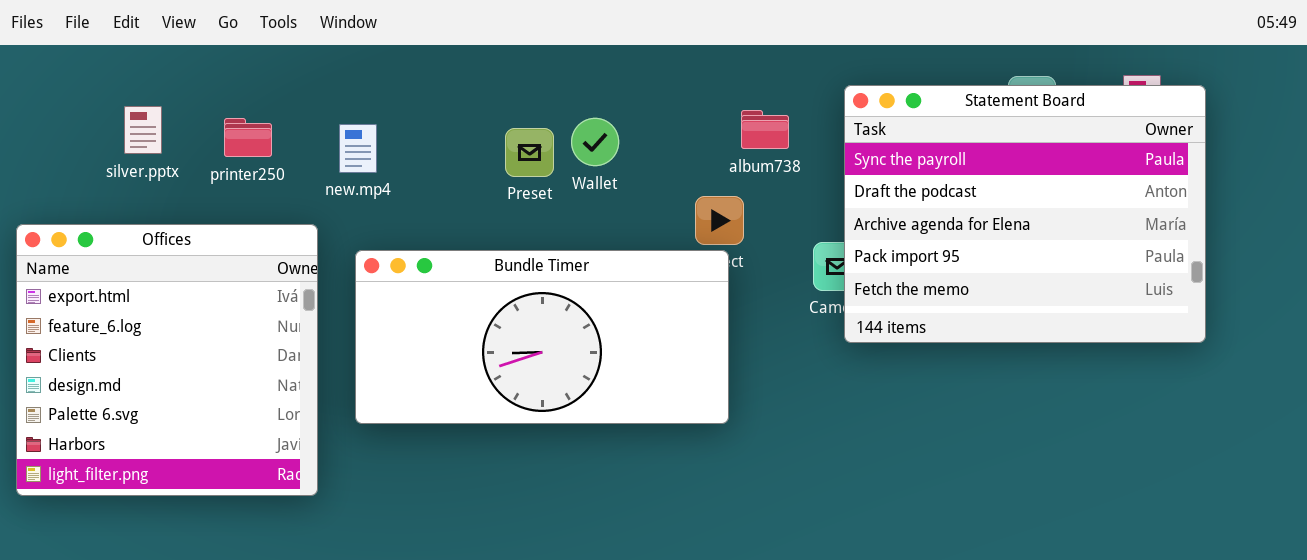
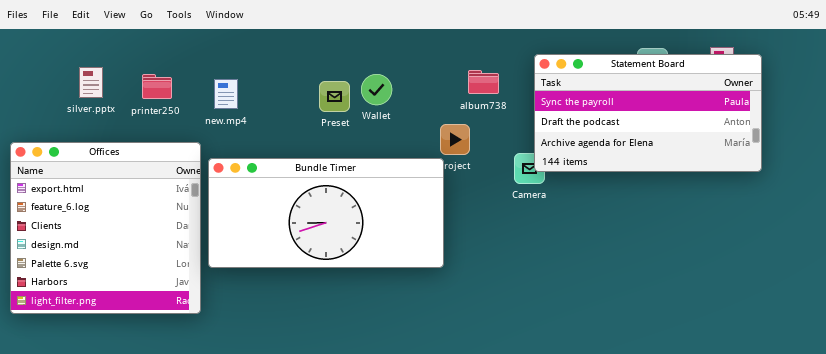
Statement Board: [844,85,1206,343] -> [534,54,762,172], resized
Bundle Timer: [355,250,729,424] -> [208,158,444,268], moved

